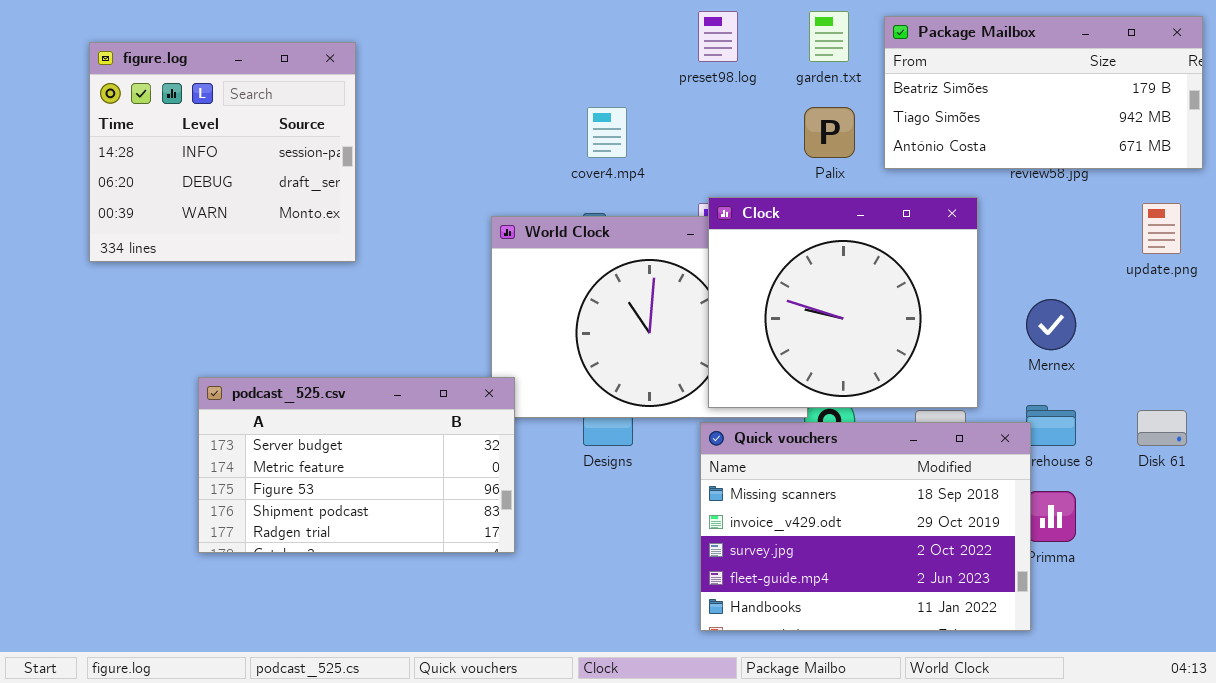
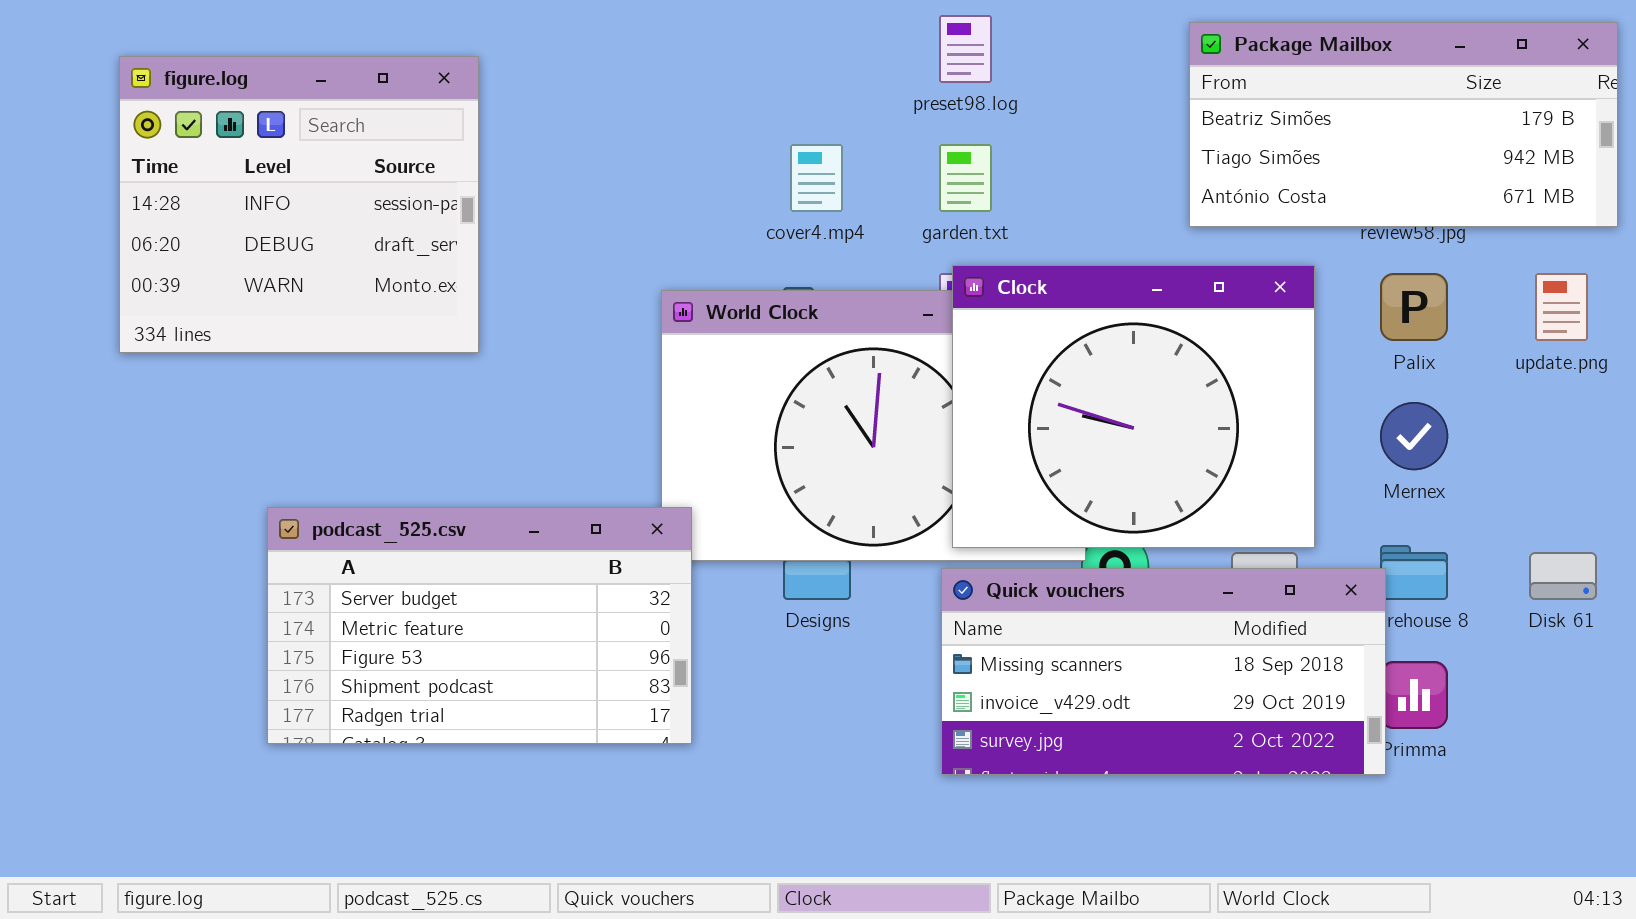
garden.txt: [809,11,849,62] -> [939,144,992,212], moved
Palix: [804,107,855,158] -> [1380,273,1448,341], moved
Quick vouchers: [700,422,1031,631] -> [941,568,1386,775], resized

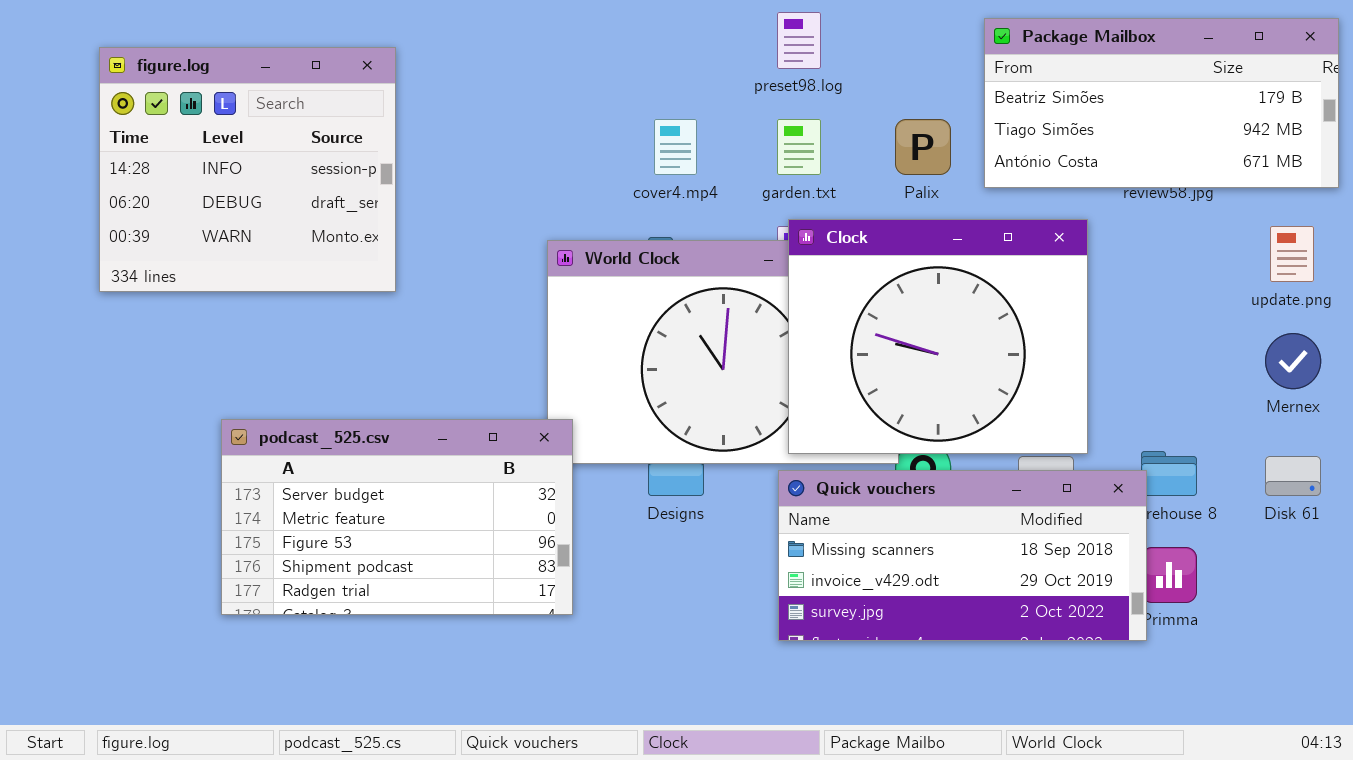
Palix: [1380,273,1448,341] -> [895,119,951,175], moved
Mernex: [1380,402,1448,470] -> [1265,333,1321,389], moved

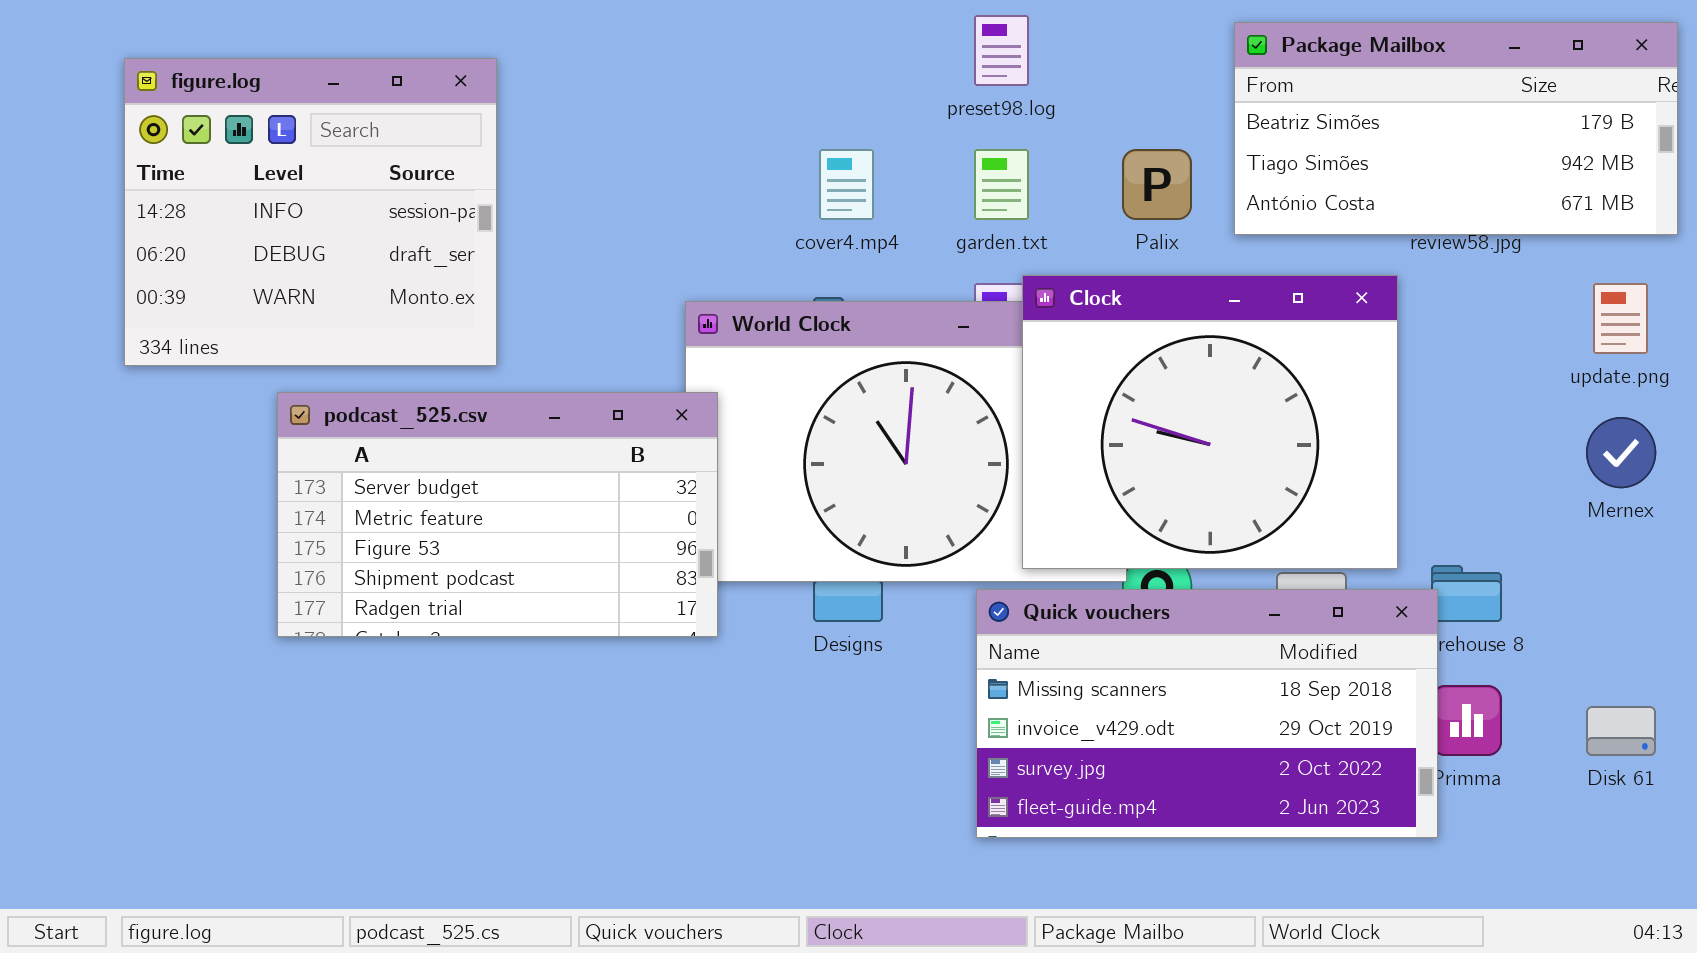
Clock: [788,219,1088,454] -> [1022,275,1398,569], moved
podcast_525.csv: [221,419,573,615] -> [277,392,718,637], moved
Disk 61: [1265,456,1321,496] -> [1586,706,1656,756], moved
Quick vouchers: [778,470,1147,641] -> [976,589,1438,838], resized

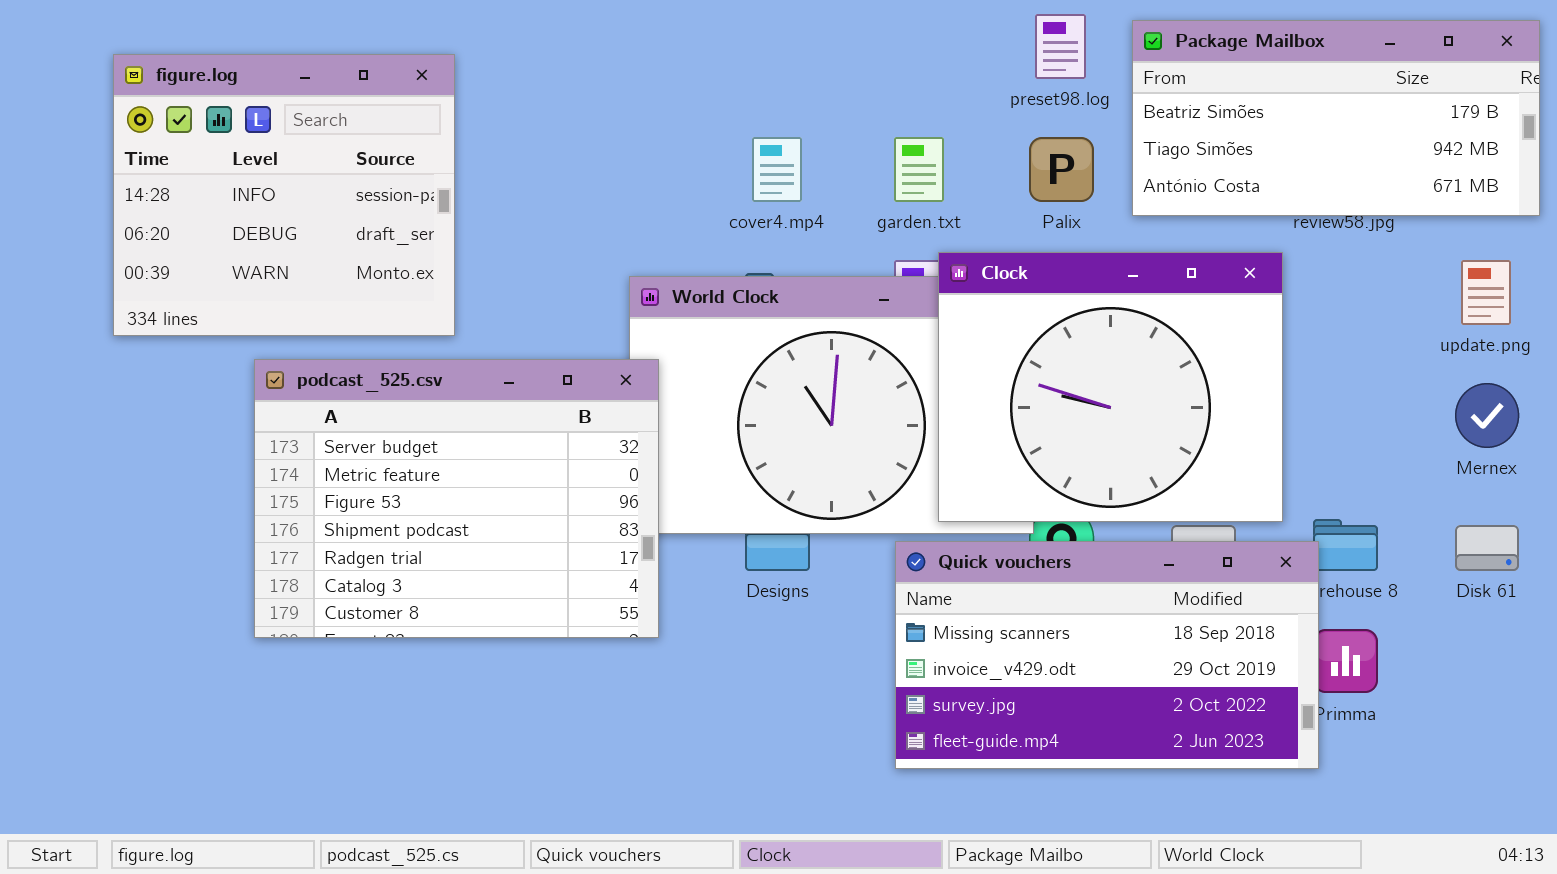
preset98.log: [974,15,1029,86] -> [1035,14,1086,79], moved
podcast_525.csv: [277,392,718,637] -> [254,359,659,638], resized
Disk 61: [1586,706,1656,756] -> [1455,525,1519,571], moved

